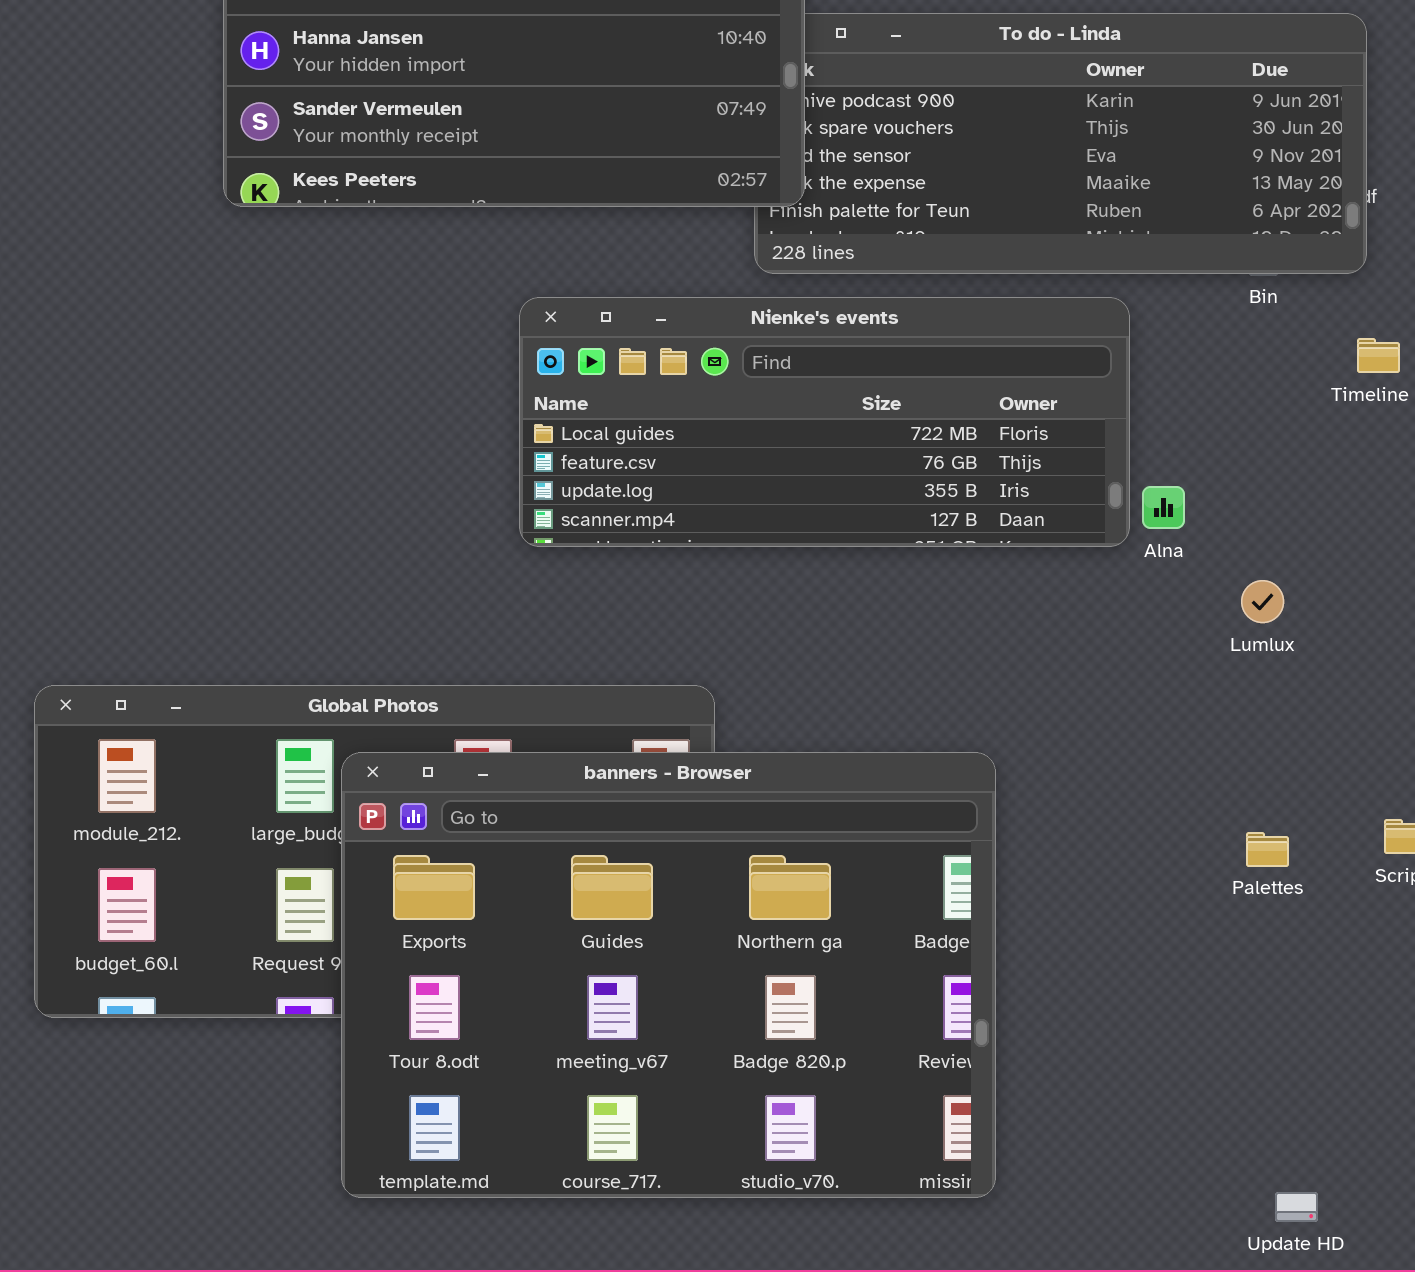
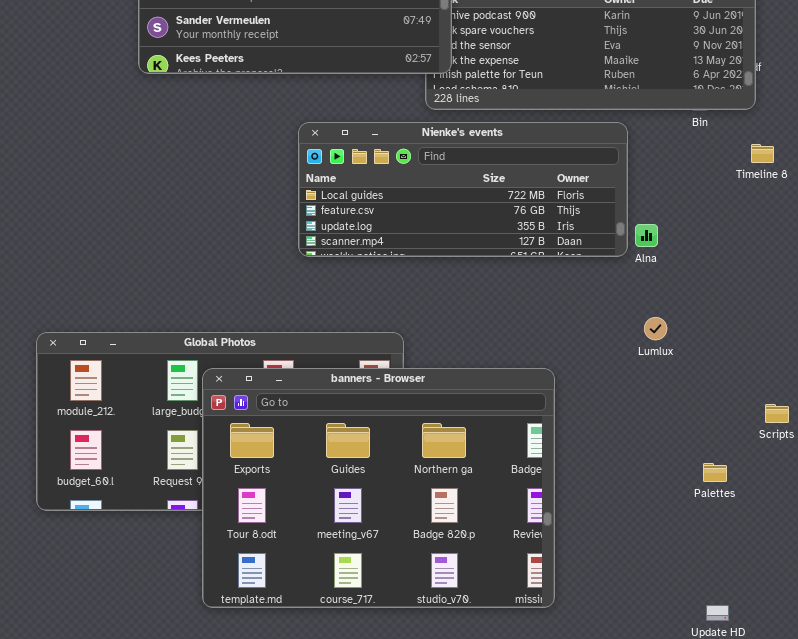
Lumlux: [1241,580,1284,623] -> [644,317,667,340], moved
Palettes: [1246,832,1289,867] -> [703,463,727,482], moved

